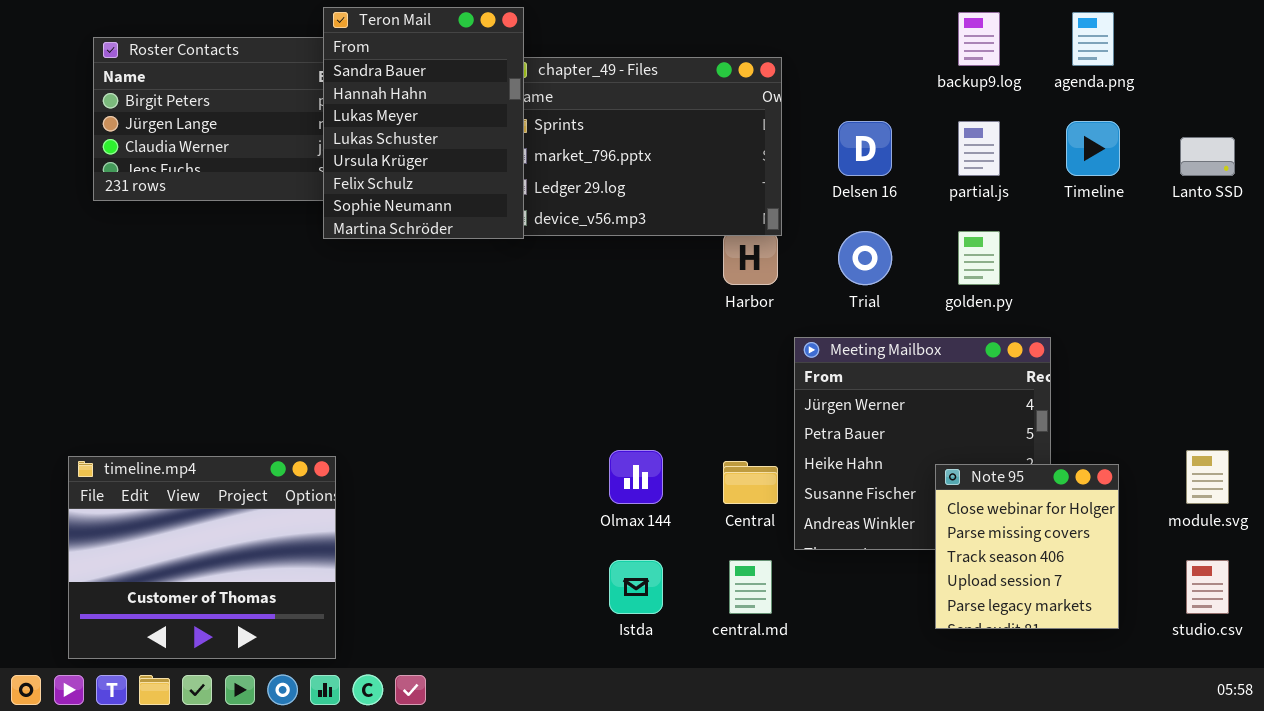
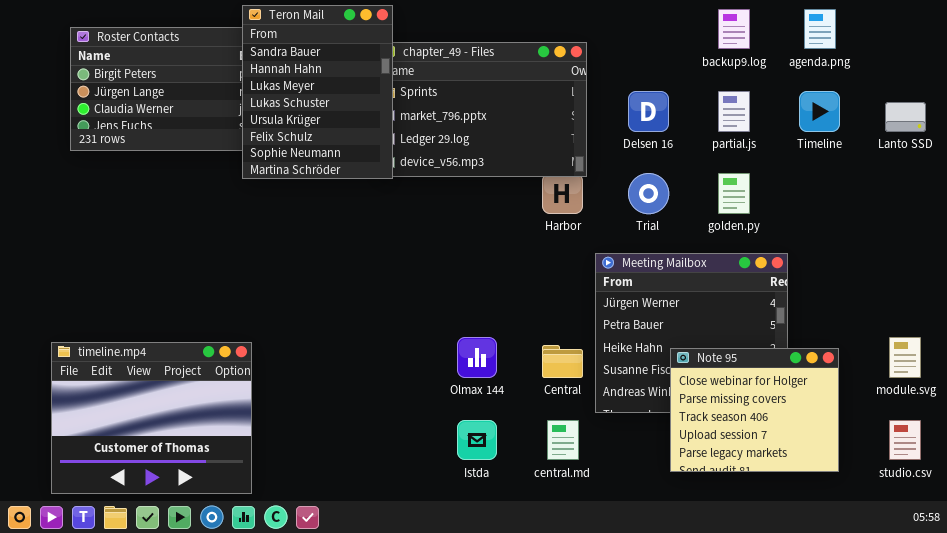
Note 95: [935,464,1119,629] -> [670,348,839,472], resized

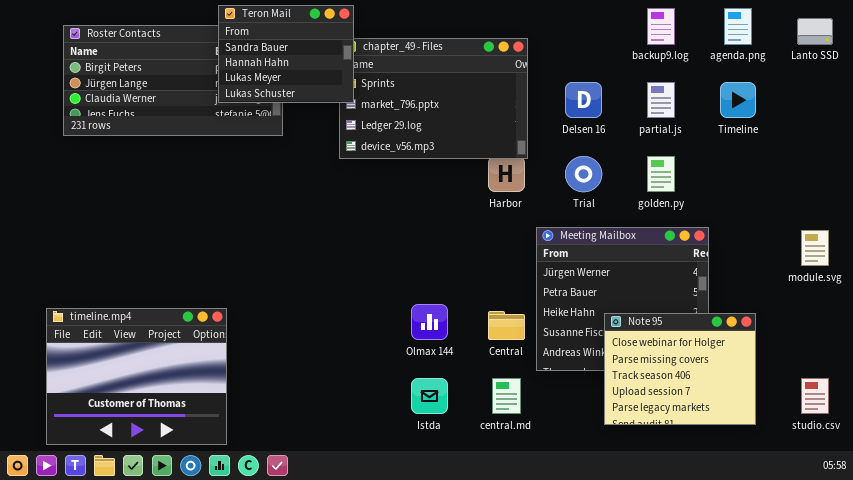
Teron Mail: [242,5,393,179] -> [218,5,354,103], resized
Lanto SSD: [885,102,926,132] -> [797,18,833,45], moved
module.svg: [889,337,921,378] -> [801,230,829,266], moved

